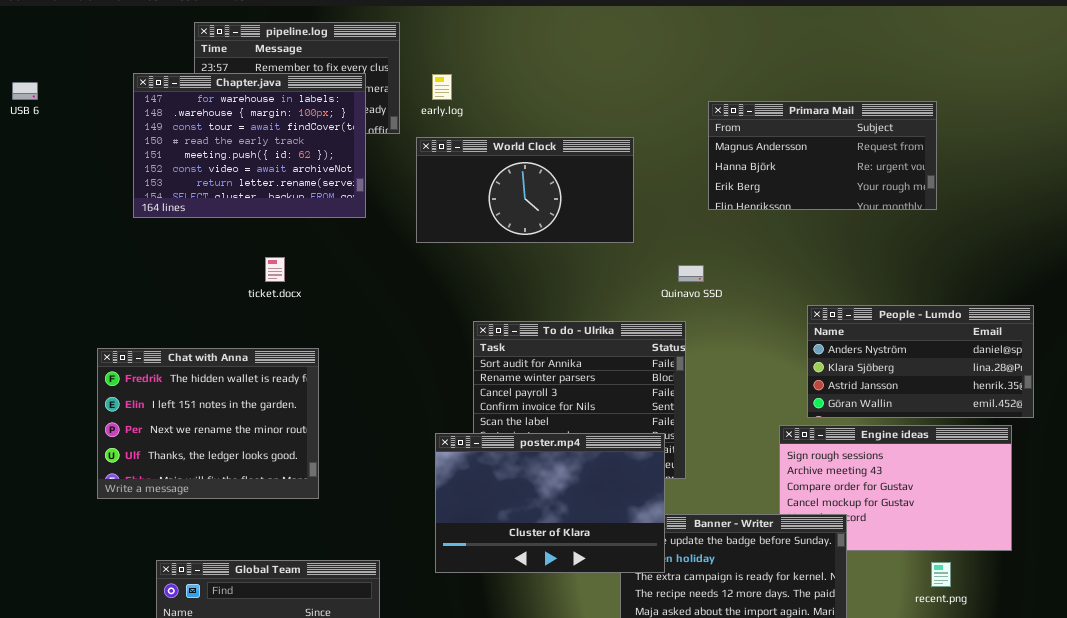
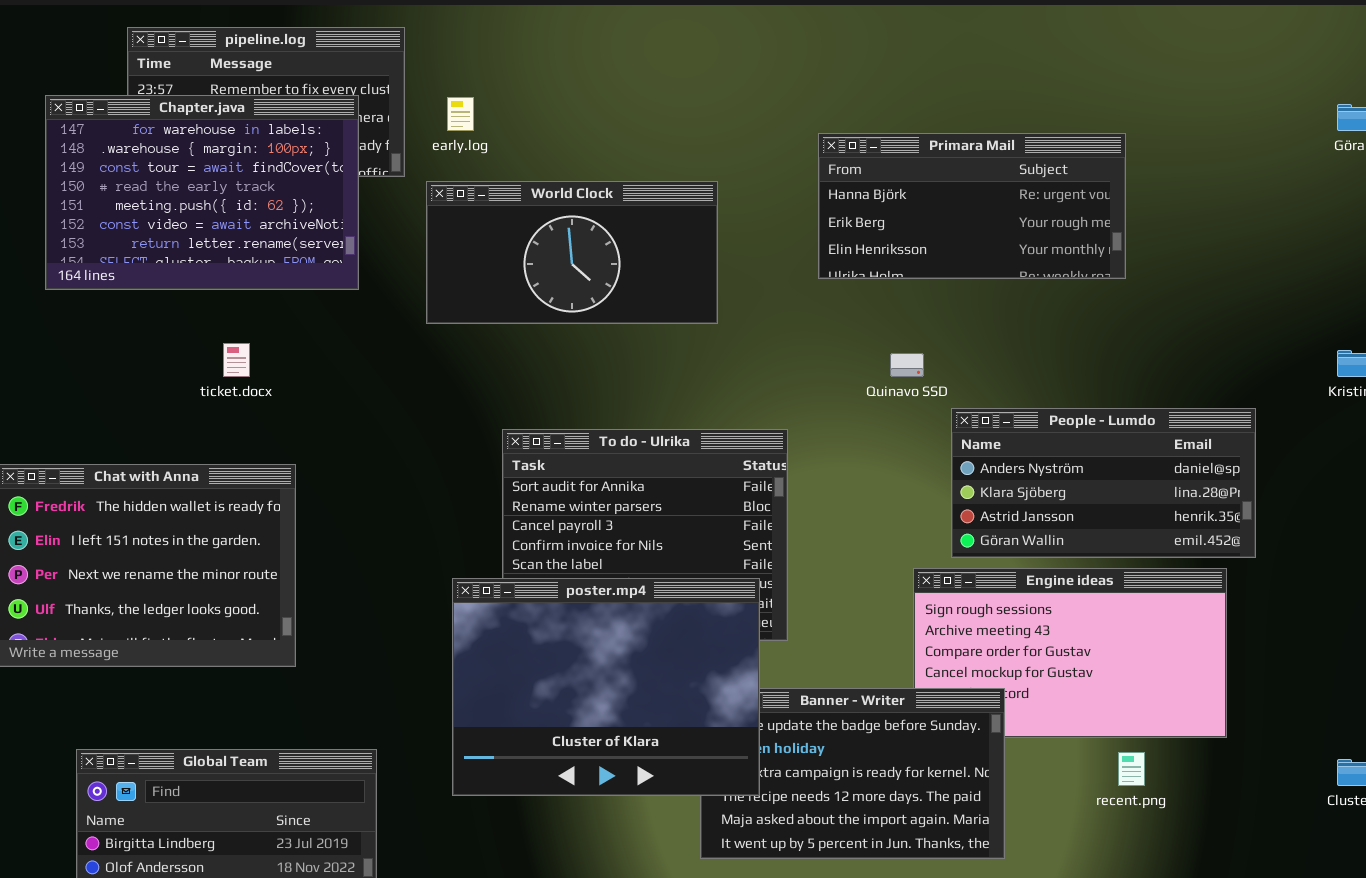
Primara Mail: [708,101,937,210] -> [818,133,1126,279], scrolled down 1 row
Quinavo SSD: [678,265,704,282] -> [890,353,924,377], moved
poster.mp4: [435,433,665,573] -> [452,578,760,796], resized

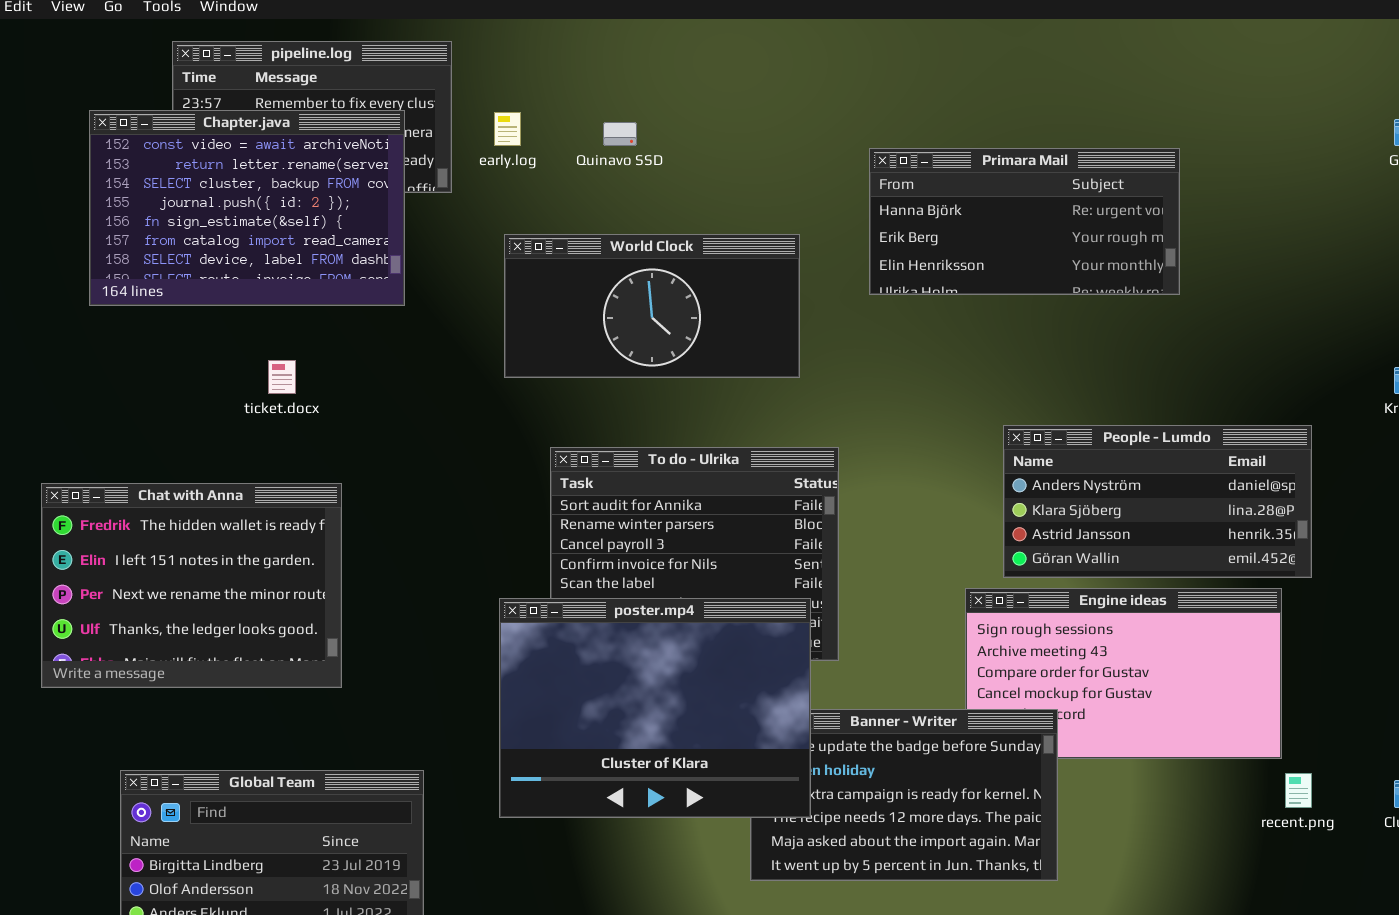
Chapter.java: [45,95,359,290] -> [89,110,405,306], scrolled down 5 rows
World Clock: [426,181,718,324] -> [504,234,800,378], moved
Quinavo SSD: [890,353,924,377] -> [603,122,637,146], moved
recent.png: [1118,752,1145,786] -> [1285,773,1312,808], moved

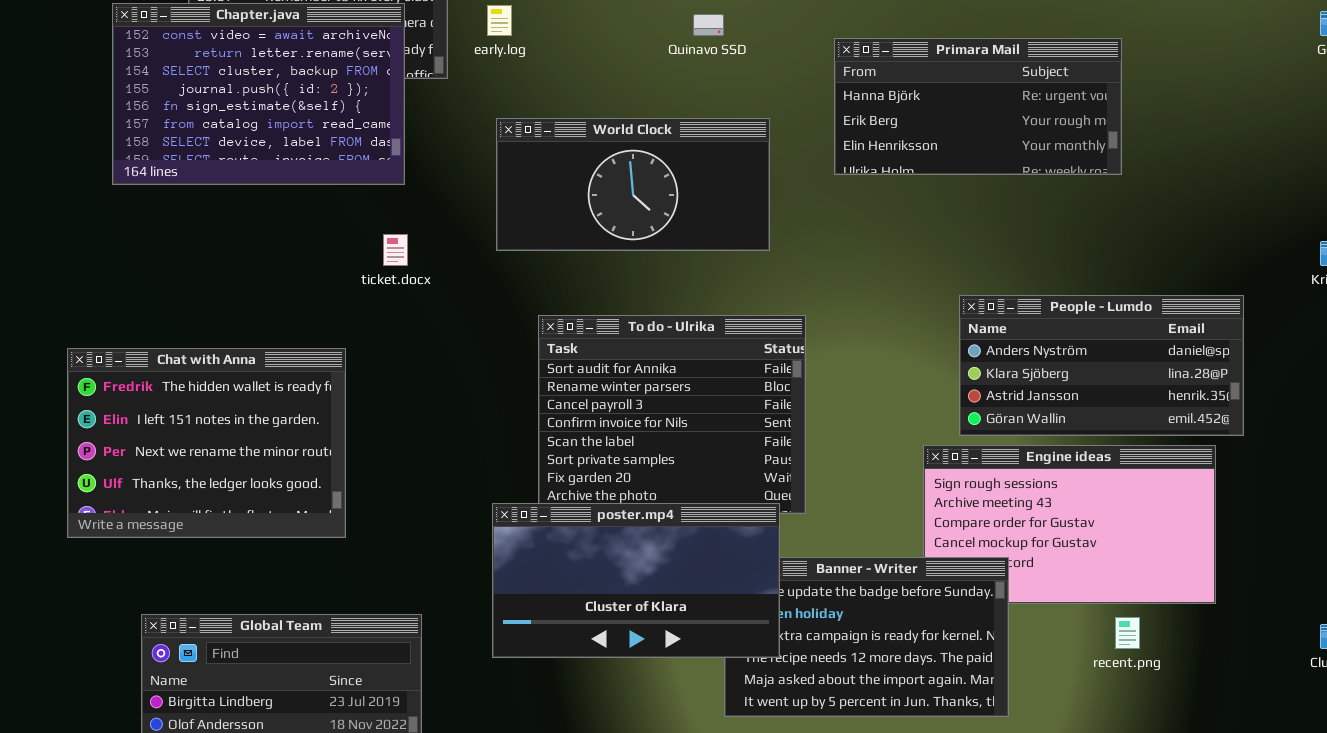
Quinavo SSD: [603,122,637,146] -> [693,14,724,36], moved
ticket.docx: [268,360,296,394] -> [383,234,408,266], moved
poster.mp4: [499,598,811,818] -> [492,503,780,658], resized
recent.png: [1285,773,1312,808] -> [1115,617,1140,649], moved

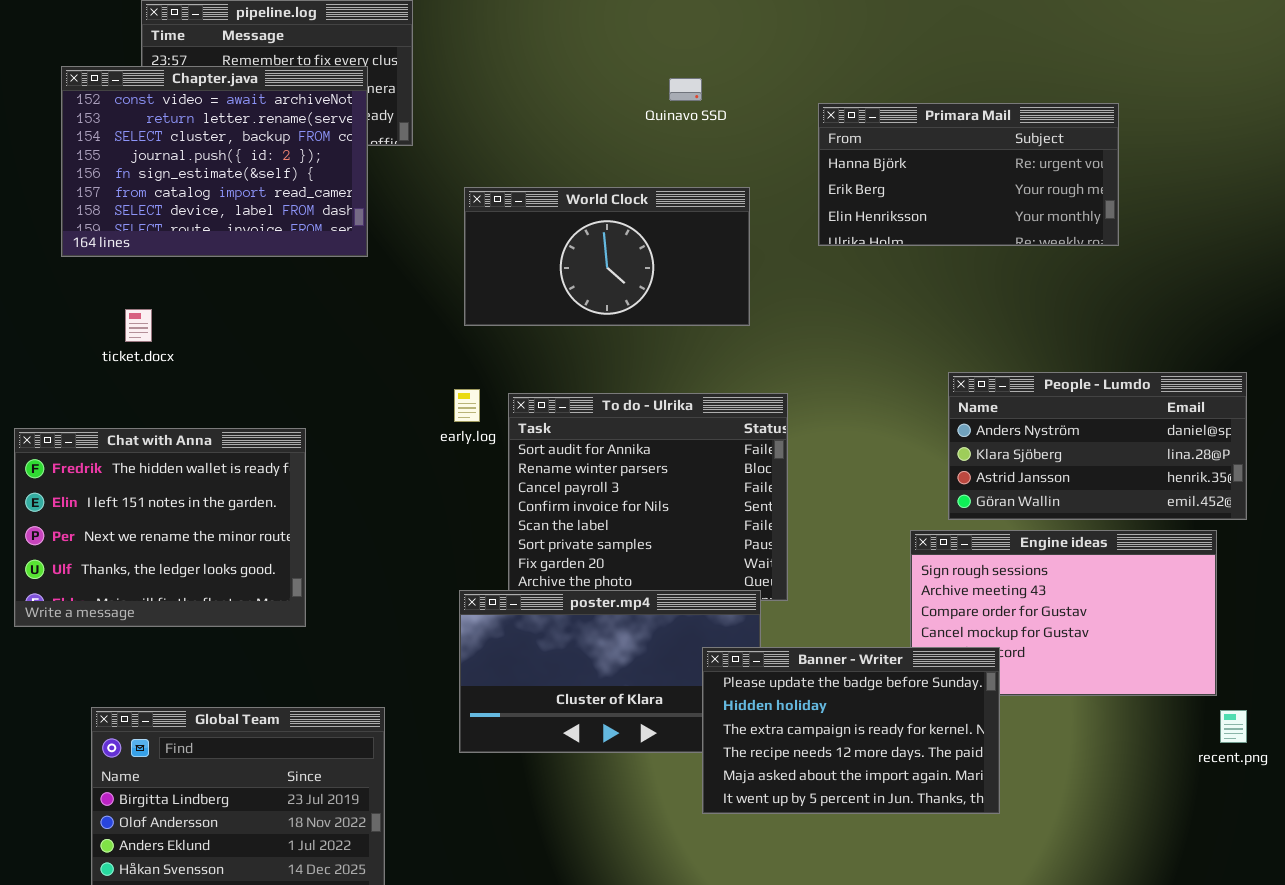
early.log: [487,5,512,36] -> [454,389,480,422], moved
ticket.docx: [383,234,408,266] -> [125,309,152,342], moved
Banner - Writer: [724,557,1009,717] -> [702,647,1000,814], raised
recent.png: [1115,617,1140,649] -> [1220,710,1247,743], moved

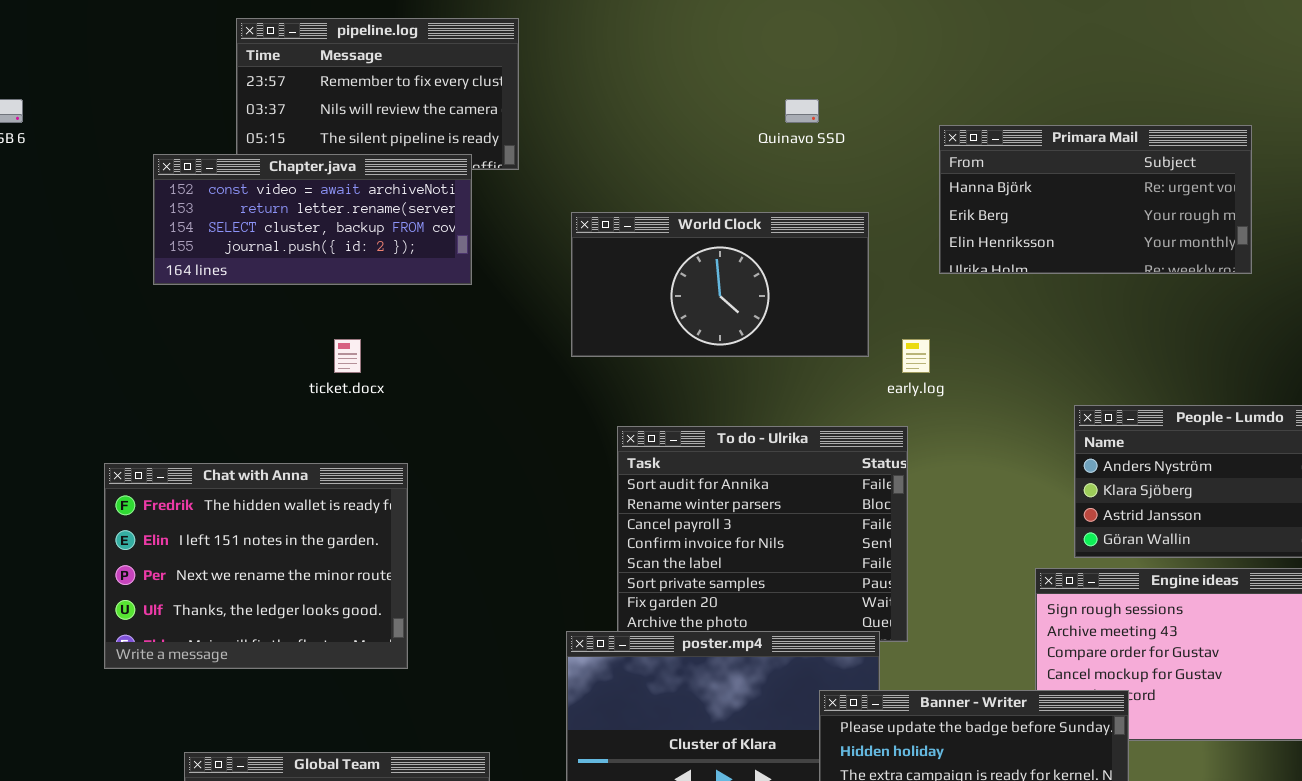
Chapter.java: [61,66,368,257] -> [153,154,472,285], resized
ticket.docx: [125,309,152,342] -> [334,339,361,373], moved
early.log: [454,389,480,422] -> [902,339,930,373], moved

